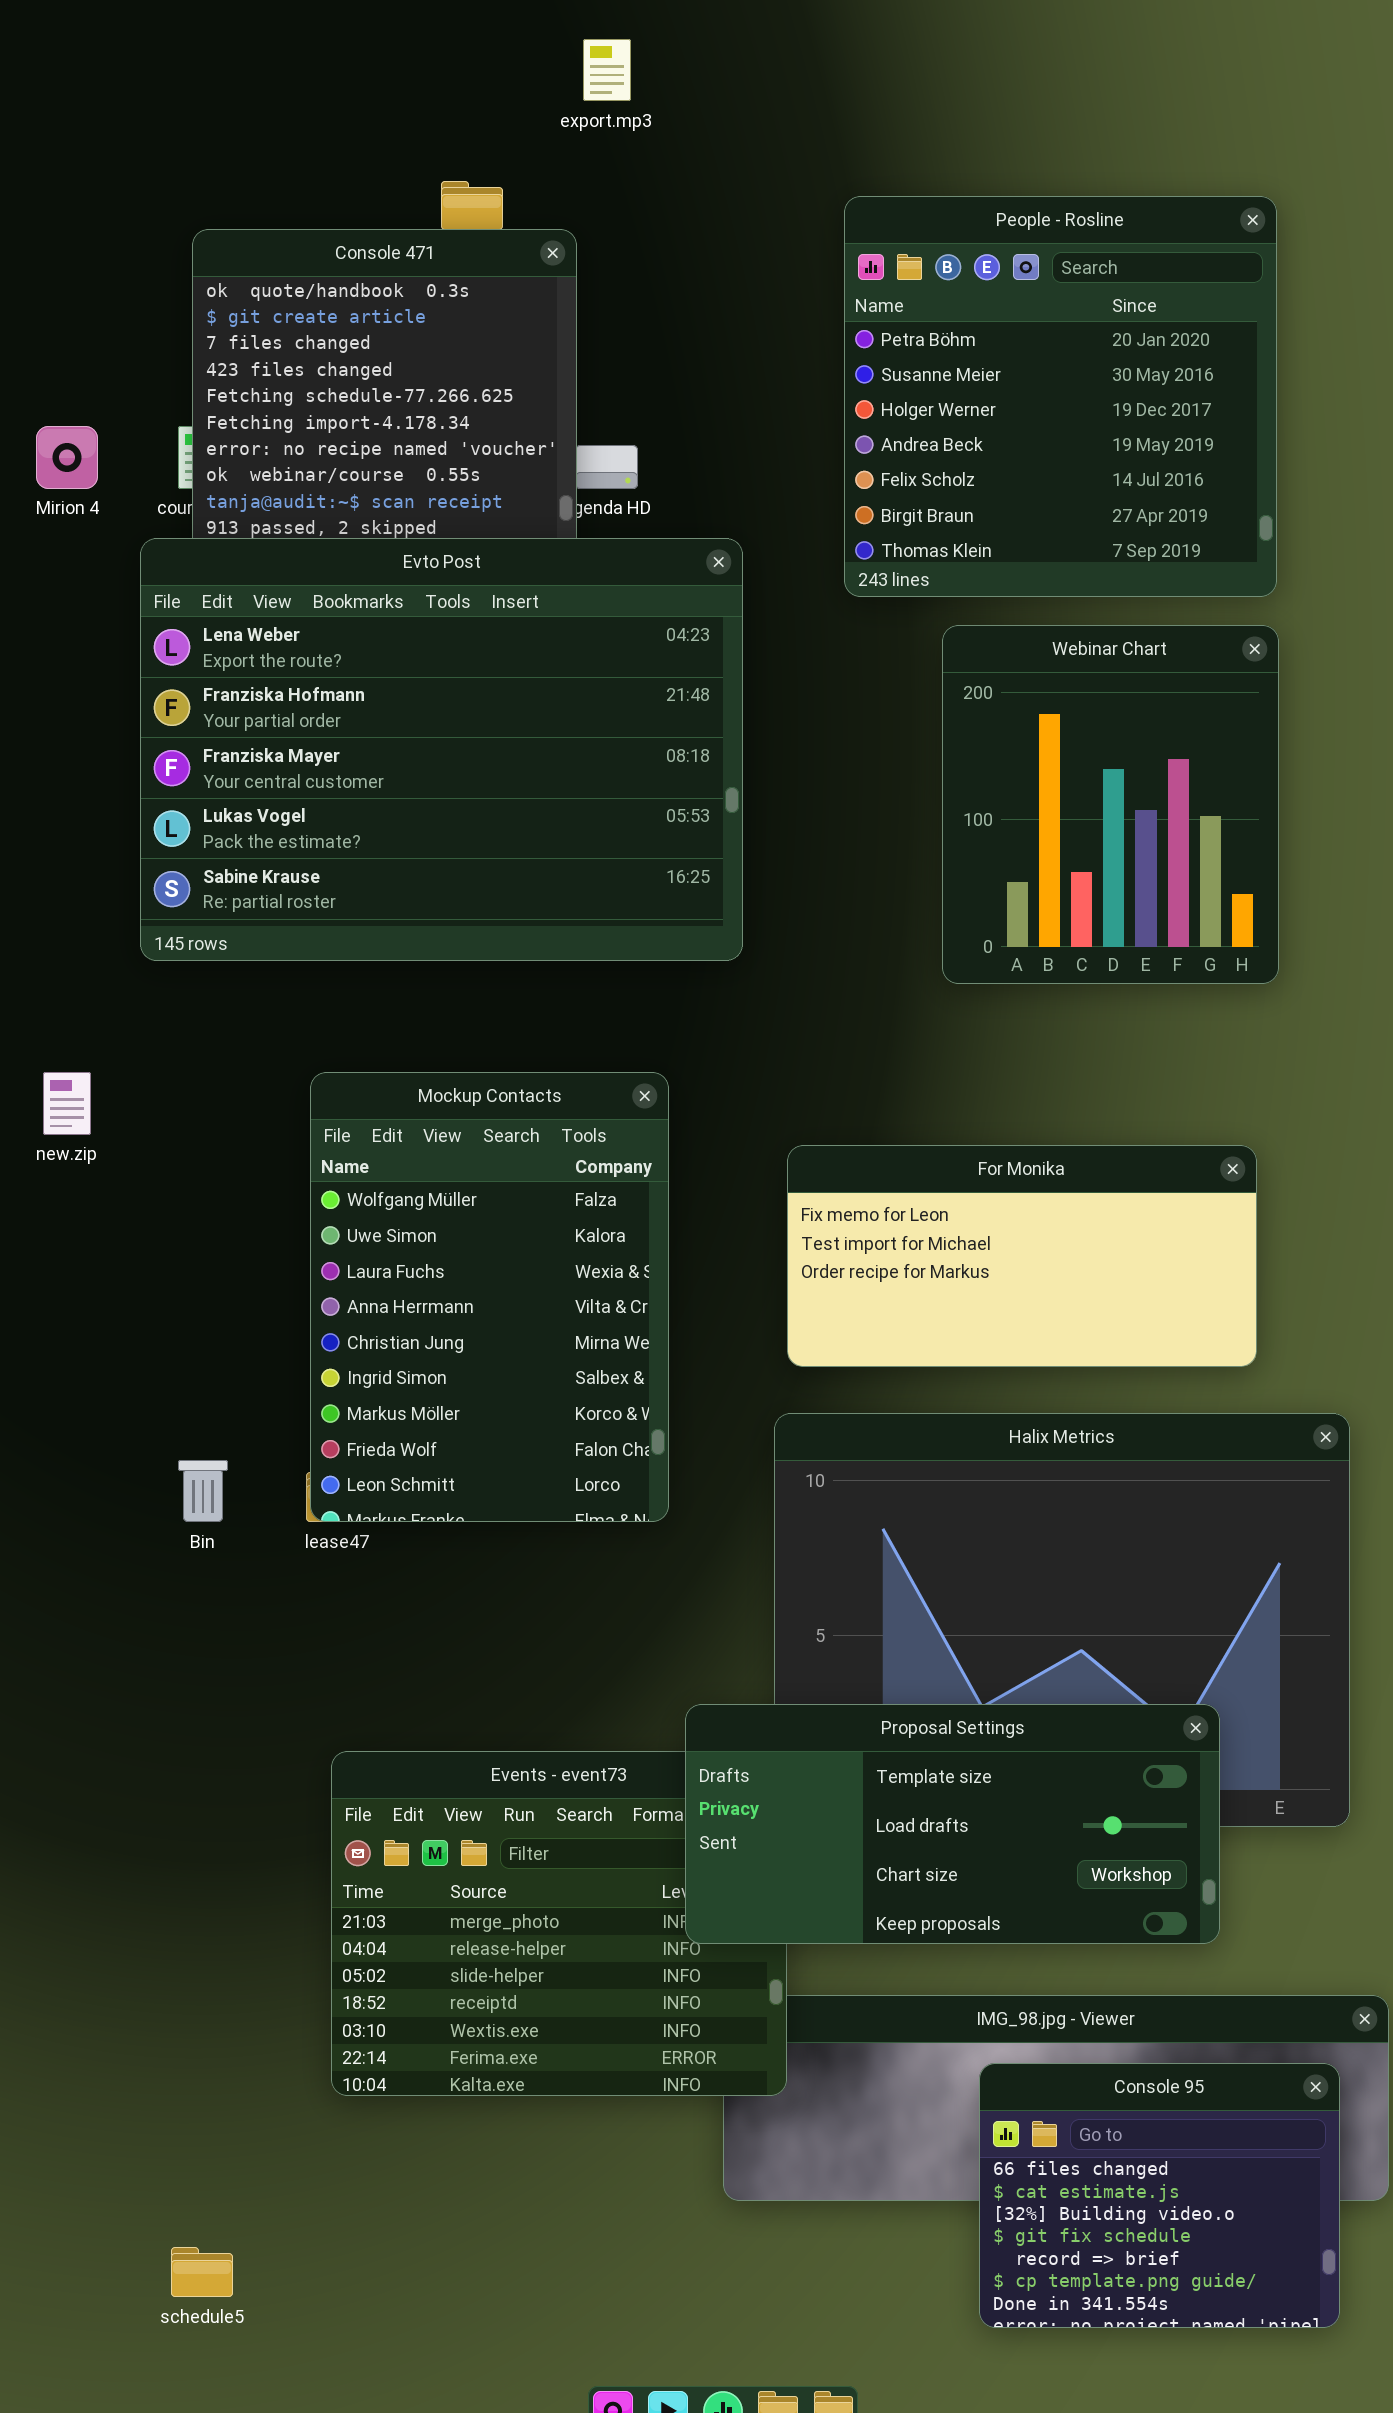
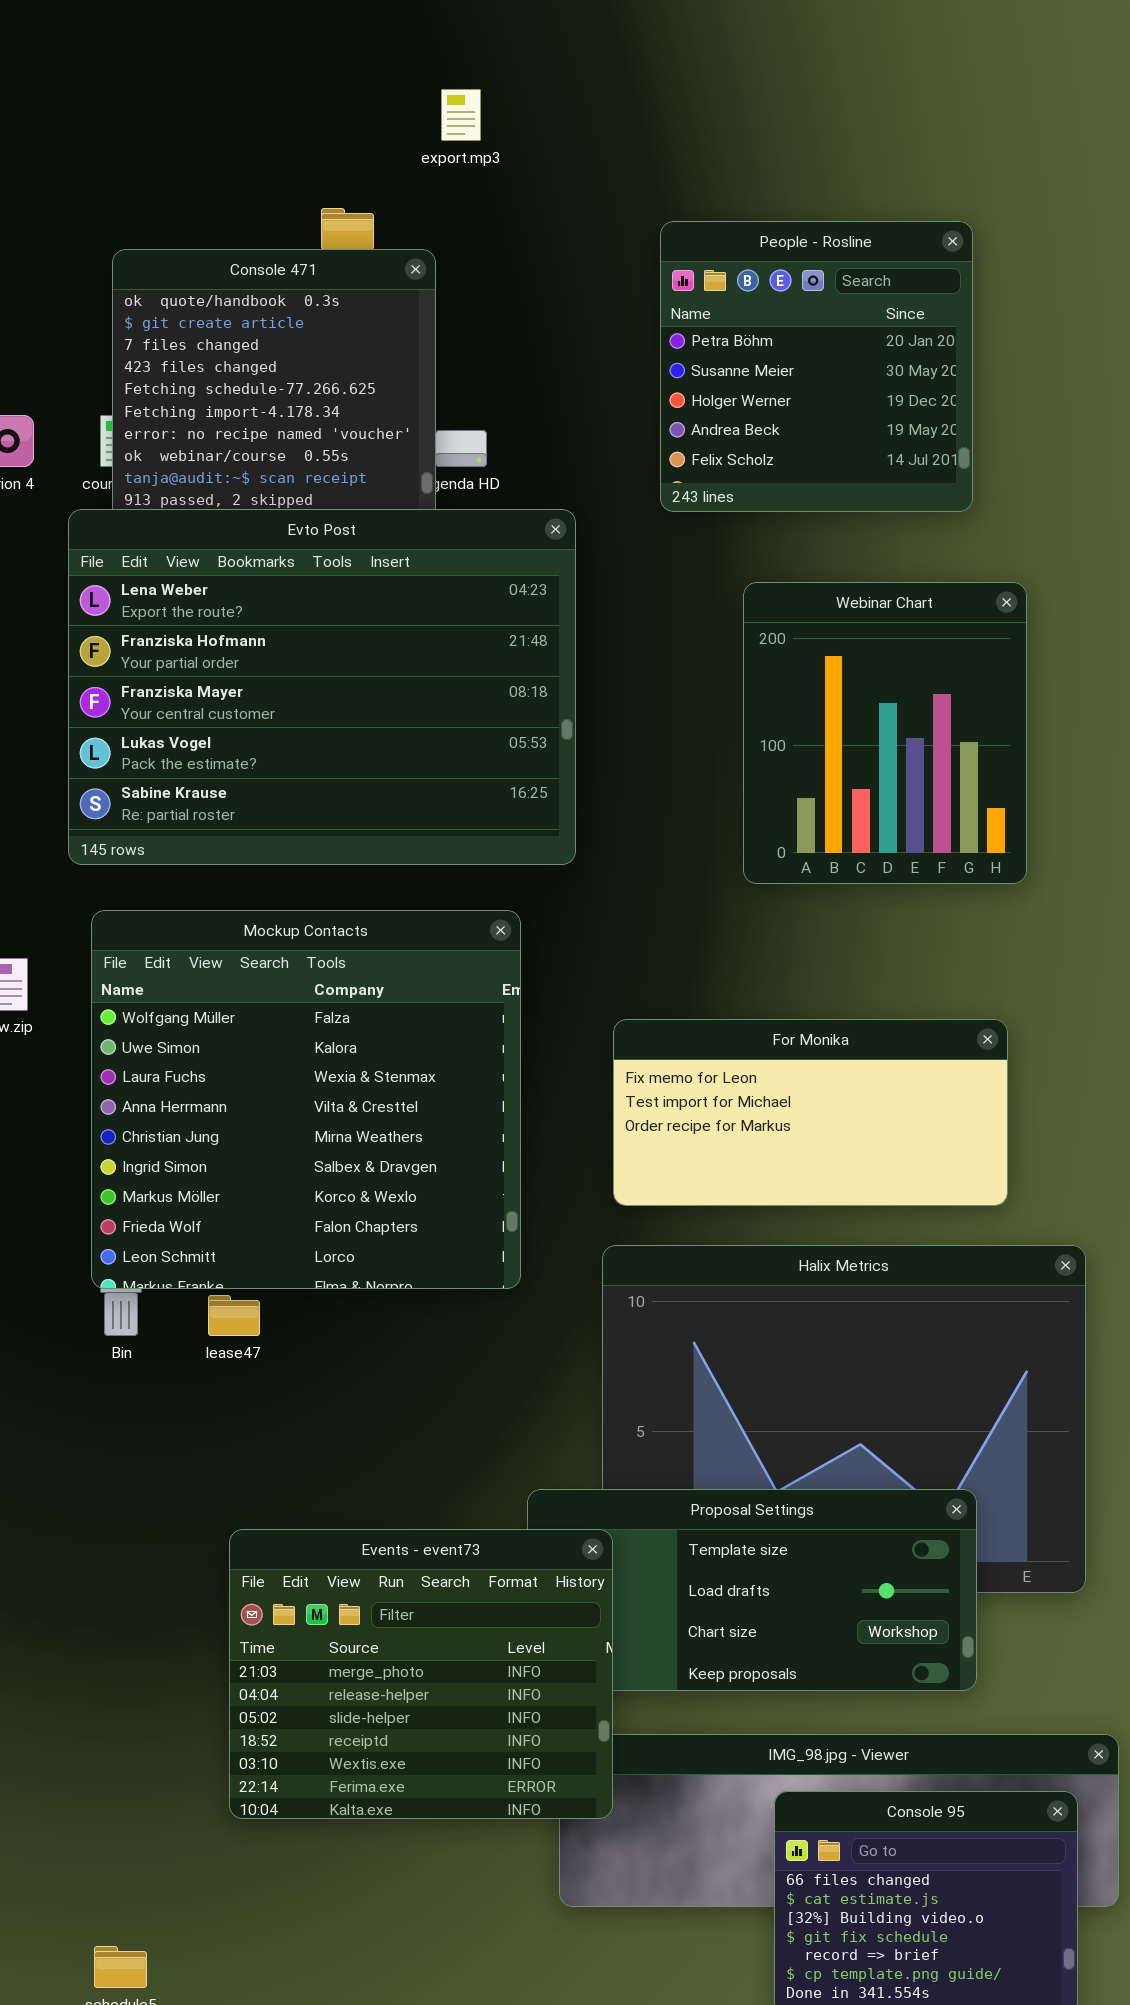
People - Rosline: [844,196,1277,597] -> [660,221,973,512], resized
Mockup Contacts: [310,1072,669,1522] -> [91,910,521,1289], moved, resized
Events - event73: [331,1751,787,2096] -> [229,1529,613,1819], raised

